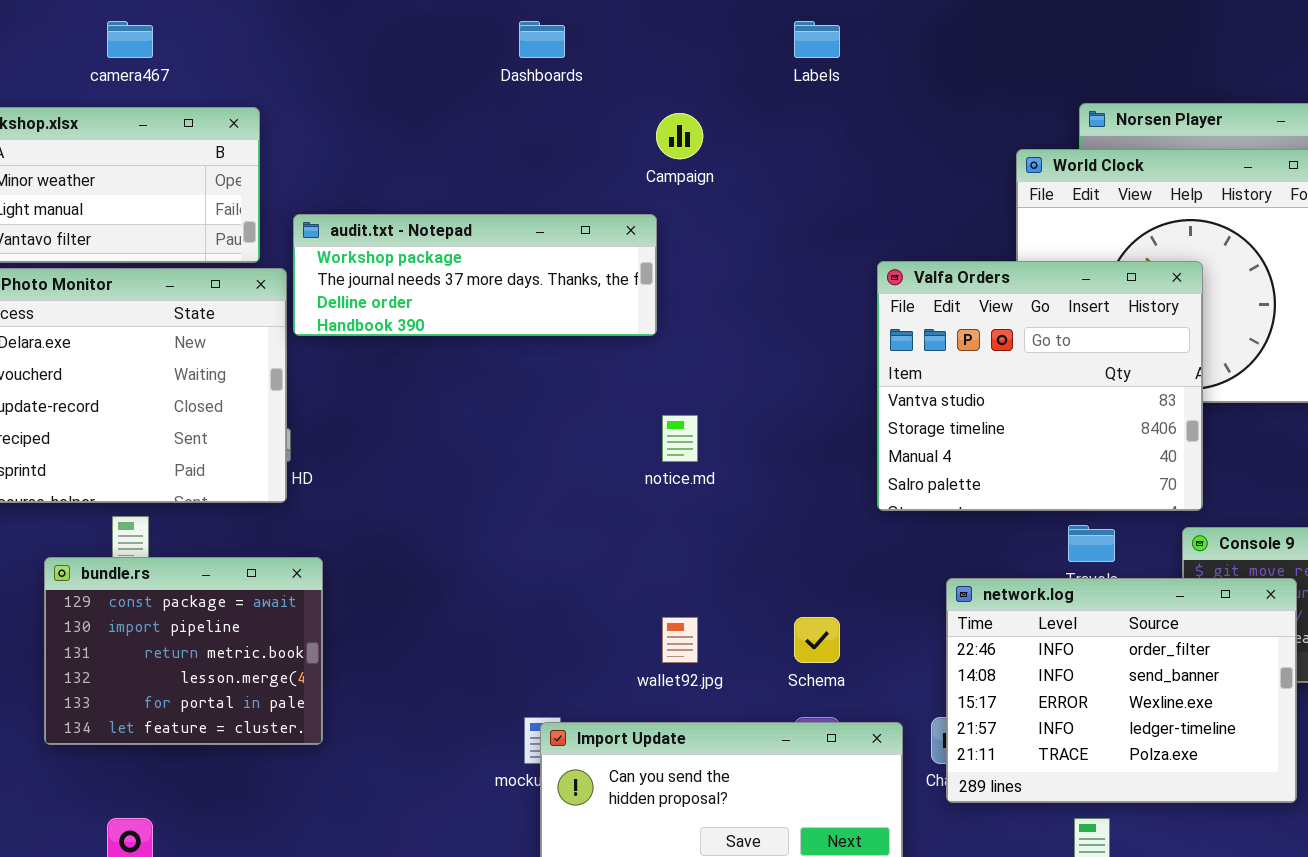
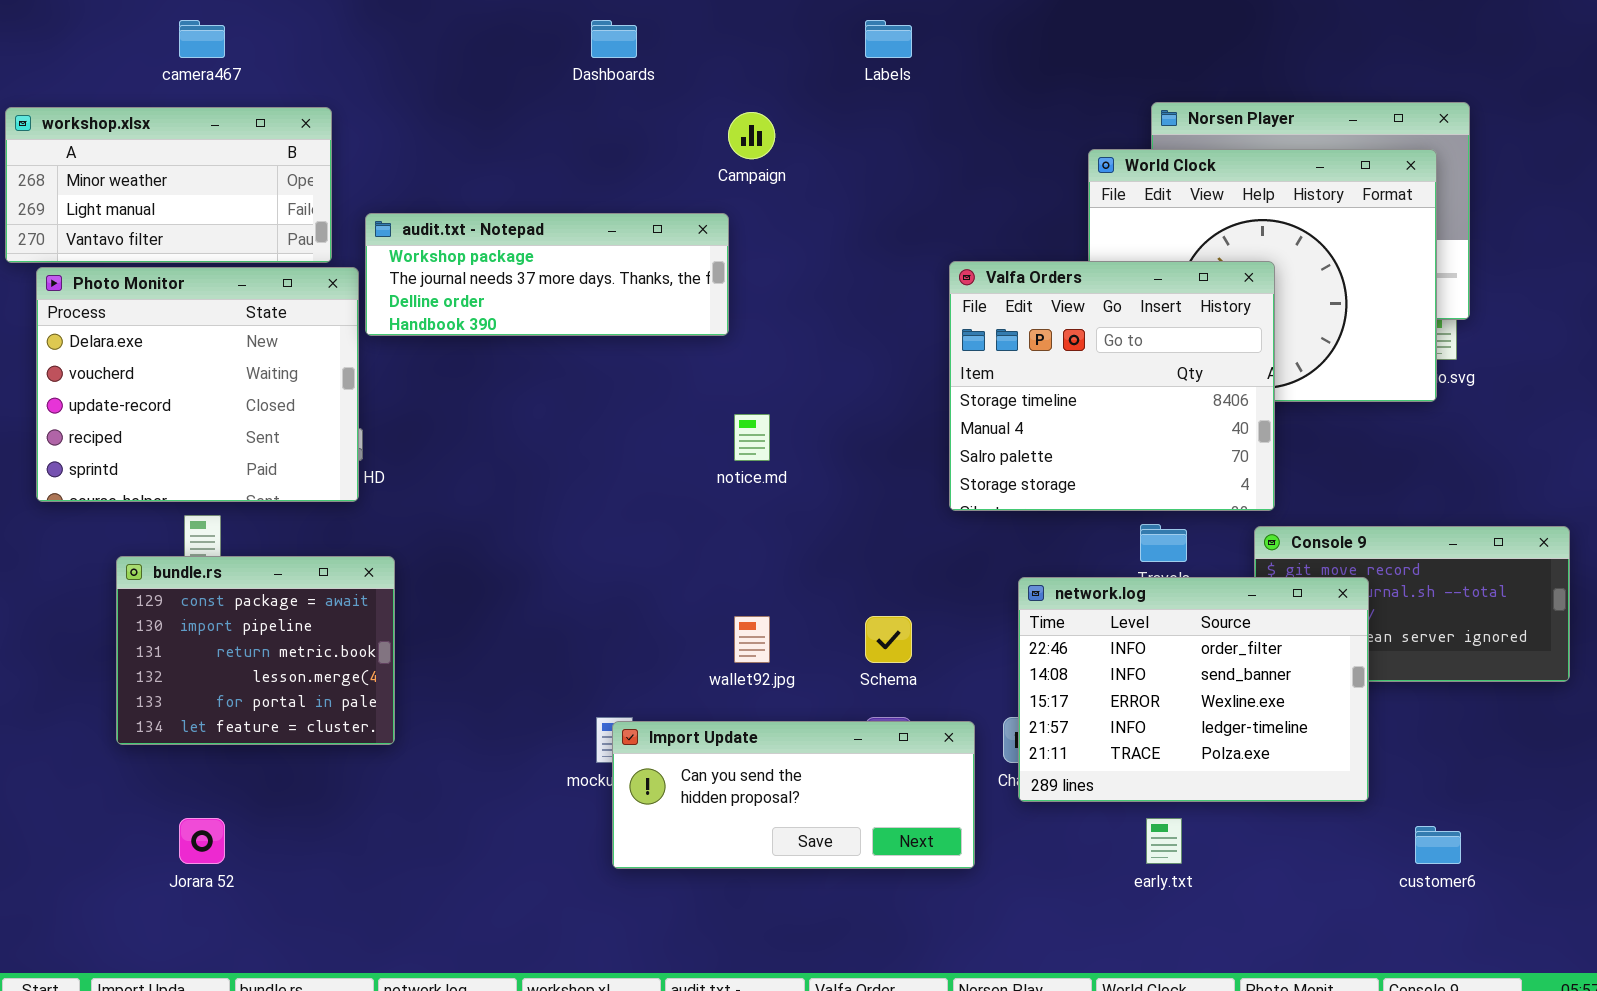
Valfa Orders: [877,261,1203,511] -> [949,261,1275,511], scrolled down 1 row

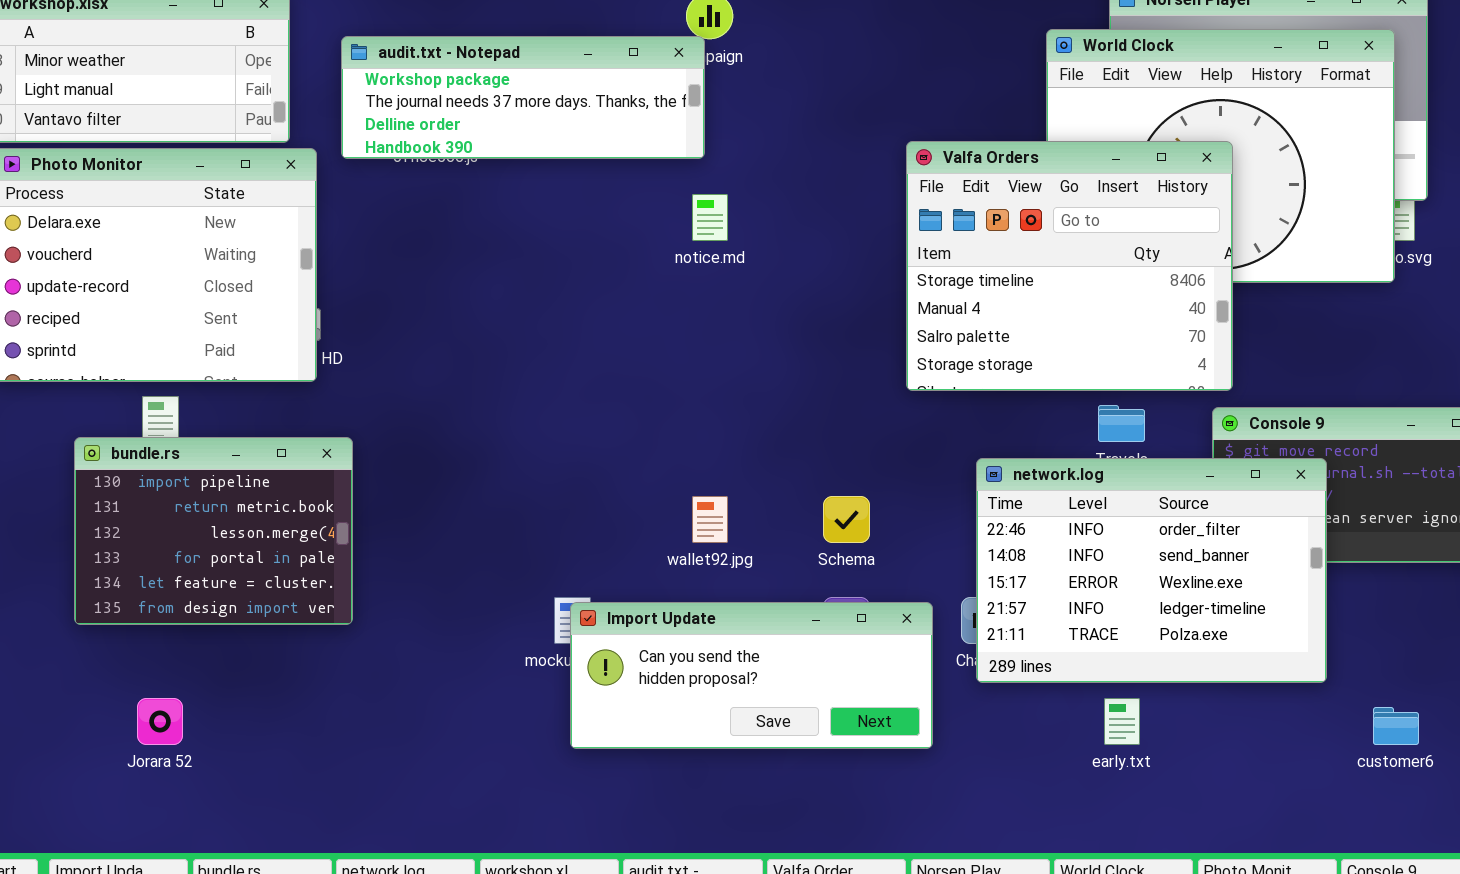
audit.txt - Notepad: [365,213,729,336] -> [341,36,705,159], moved
notice.md: [734,414,770,461] -> [692,194,728,241], moved
bundle.rs: [116,556,395,745] -> [74,437,353,625], scrolled down 1 row

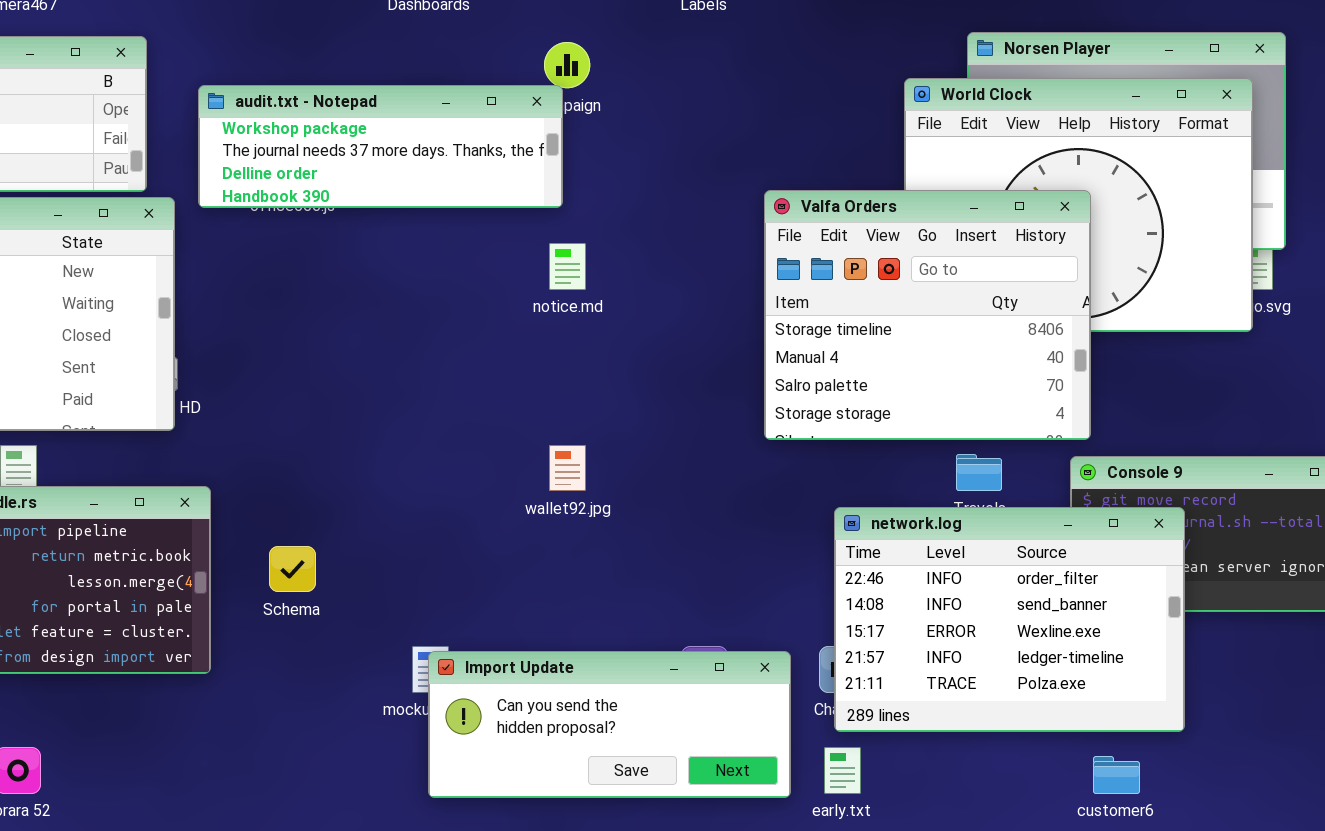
wallet92.jpg: [692,496,728,543] -> [549,445,586,491], moved
Schema: [823,496,870,543] -> [269,546,316,592], moved
early.txt: [1104,698,1140,745] -> [824,747,861,794], moved
customer6: [1373,707,1419,745] -> [1093,756,1140,794], moved

